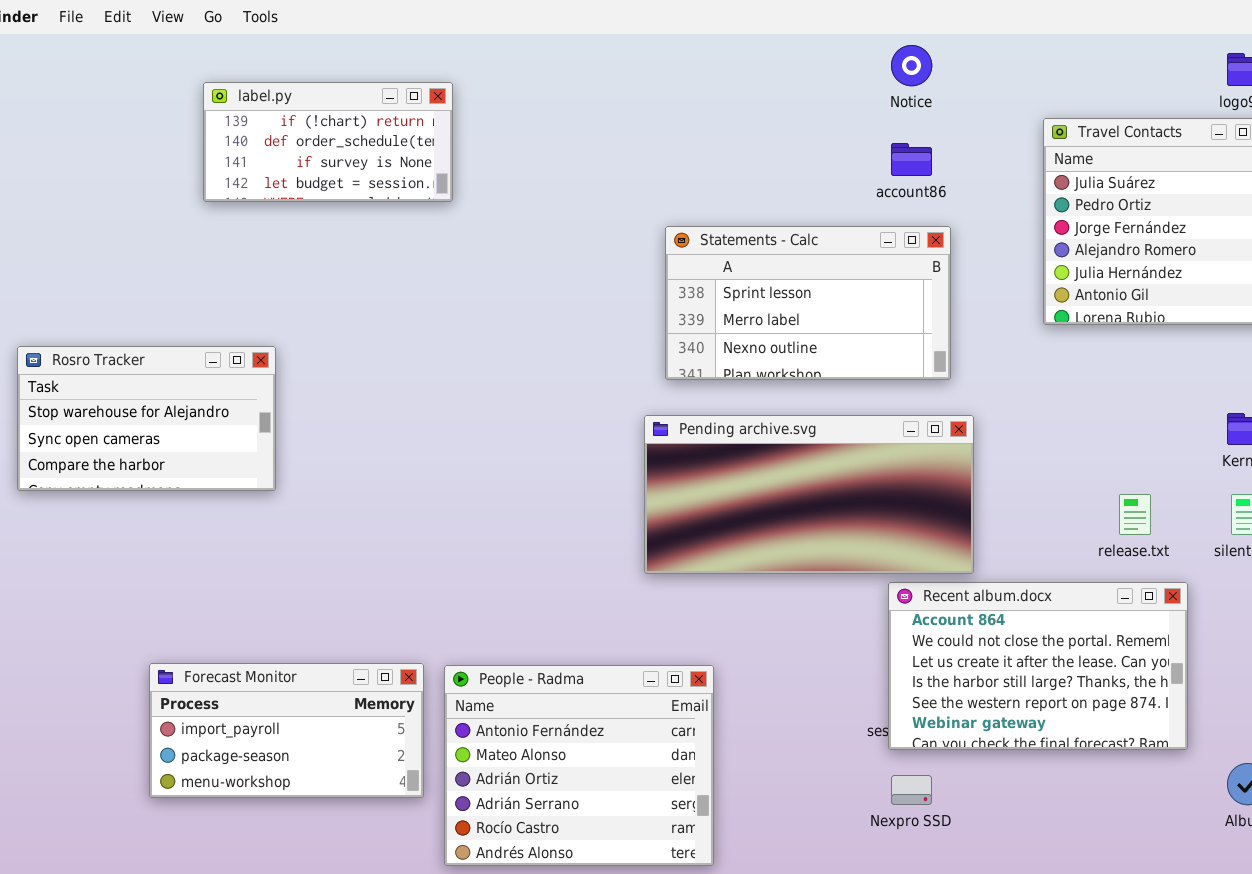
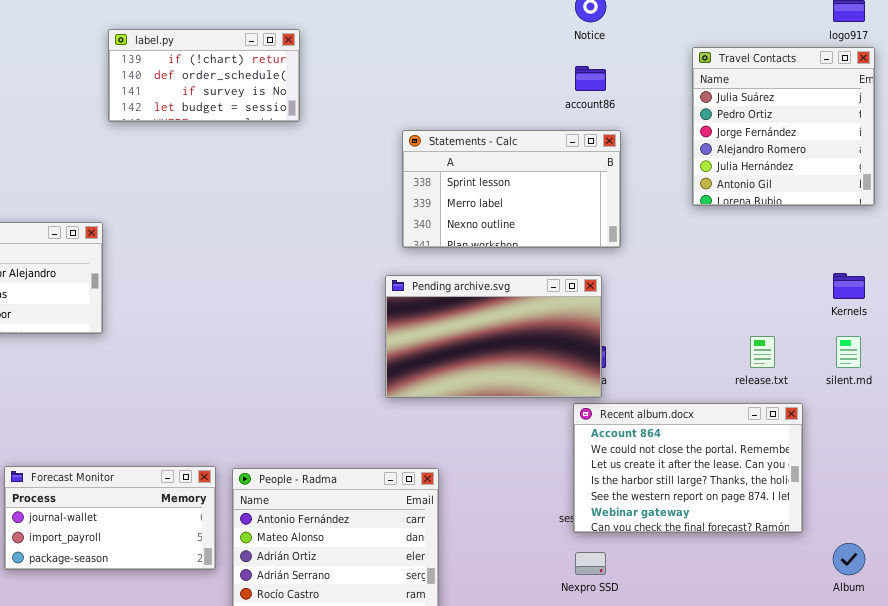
label.py: [203,82,453,202] -> [108,29,300,122], moved
Pending archive.svg: [644,415,974,574] -> [385,275,602,398], resized
Forecast Monitor: [149,663,424,798] -> [4,466,216,570], scrolled up 1 row

